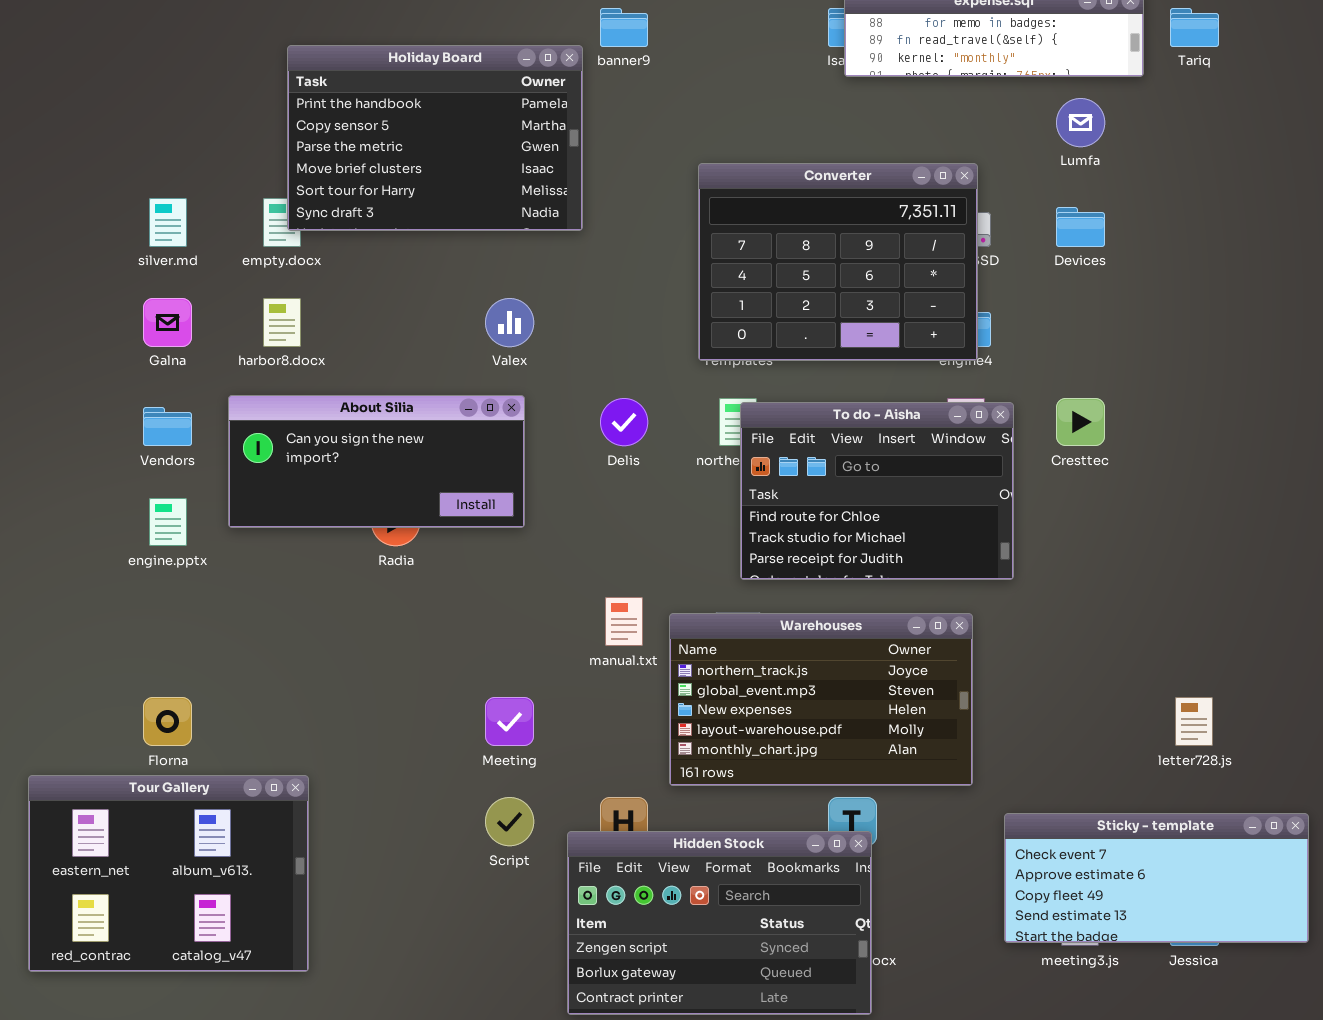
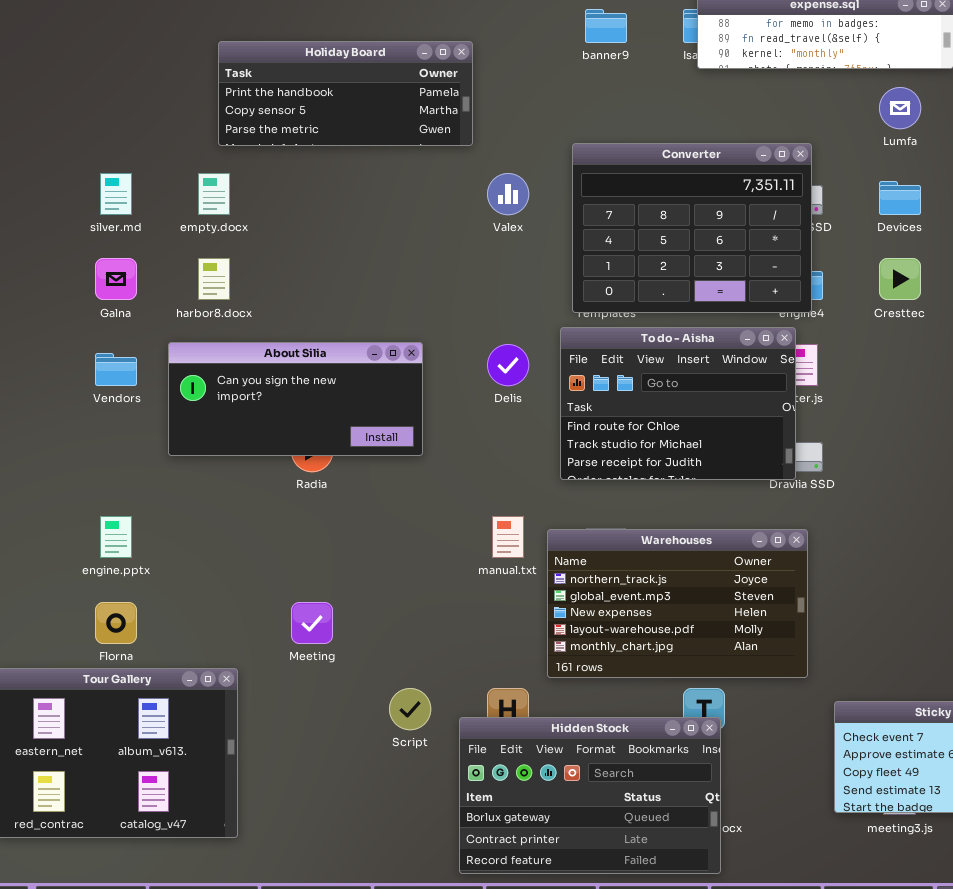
banner9: [600,8,648,47] -> [585,9,627,43], moved
Holiday Board: [287,45,583,231] -> [218,41,473,146], resized
Valex: [485,298,534,347] -> [487,173,529,215], moved
Cresttec: [1056,398,1105,446] -> [879,258,921,300], moved
To do - Aisha: [740,402,1014,580] -> [560,327,796,480], moved
engine.pptx: [149,498,187,546] -> [100,516,132,558], moved
Meeting: [485,697,534,746] -> [291,602,333,644], moved
Hidden Stock: [567,831,872,1015] -> [459,717,721,874], scrolled down 1 row

